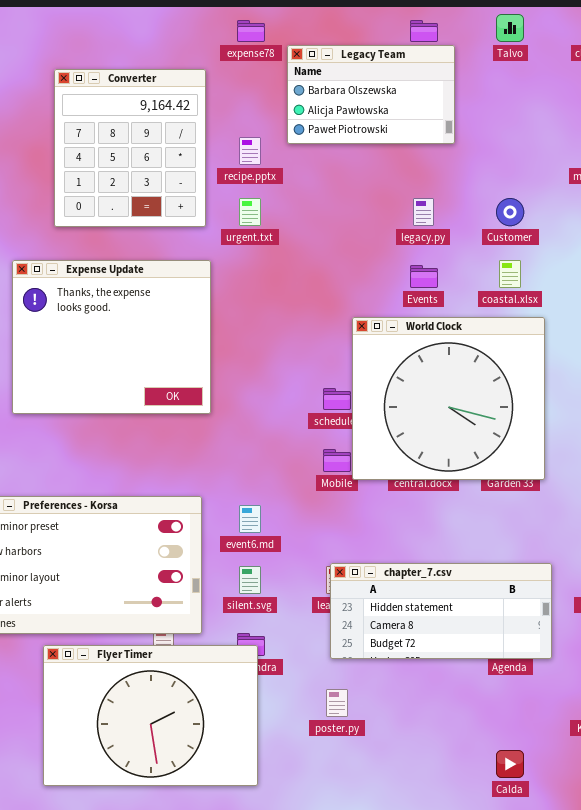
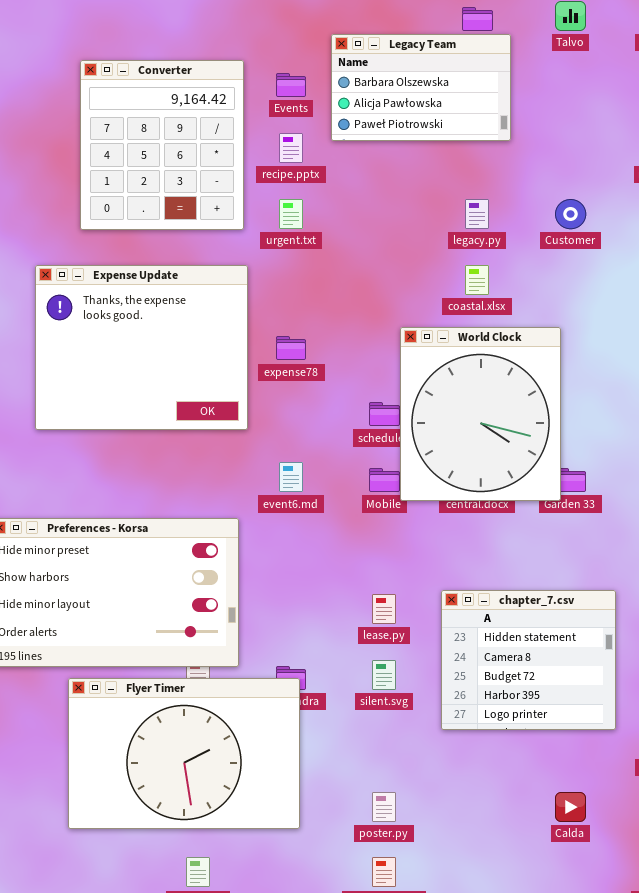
expense78: [237,20,265,42] -> [276,336,306,360], moved
coastal.xlsx: [499,260,521,288] -> [465,265,489,295], moved
Events: [410,265,438,288] -> [276,73,306,97], moved
World Clock: [352,317,545,480] -> [400,327,561,501], resized
event6.md: [239,505,261,533] -> [279,462,303,492], moved
chapter_7.csv: [330,563,552,659] -> [441,590,616,730], resized
silent.svg: [239,566,261,594] -> [372,660,396,690], moved
poster.py: [326,689,348,717] -> [372,792,396,822], moved

